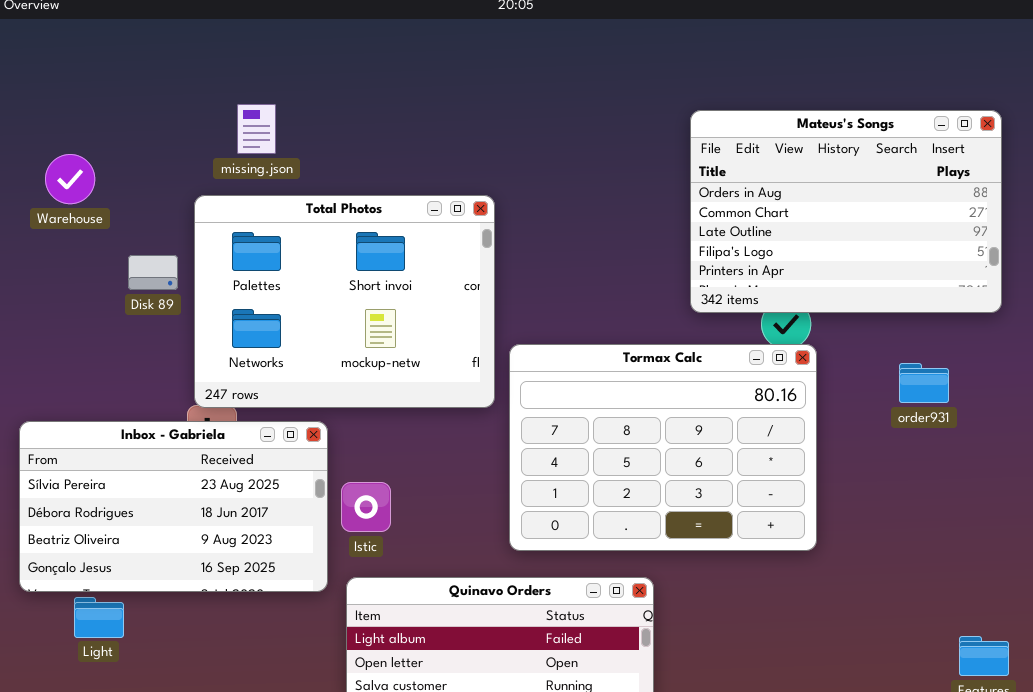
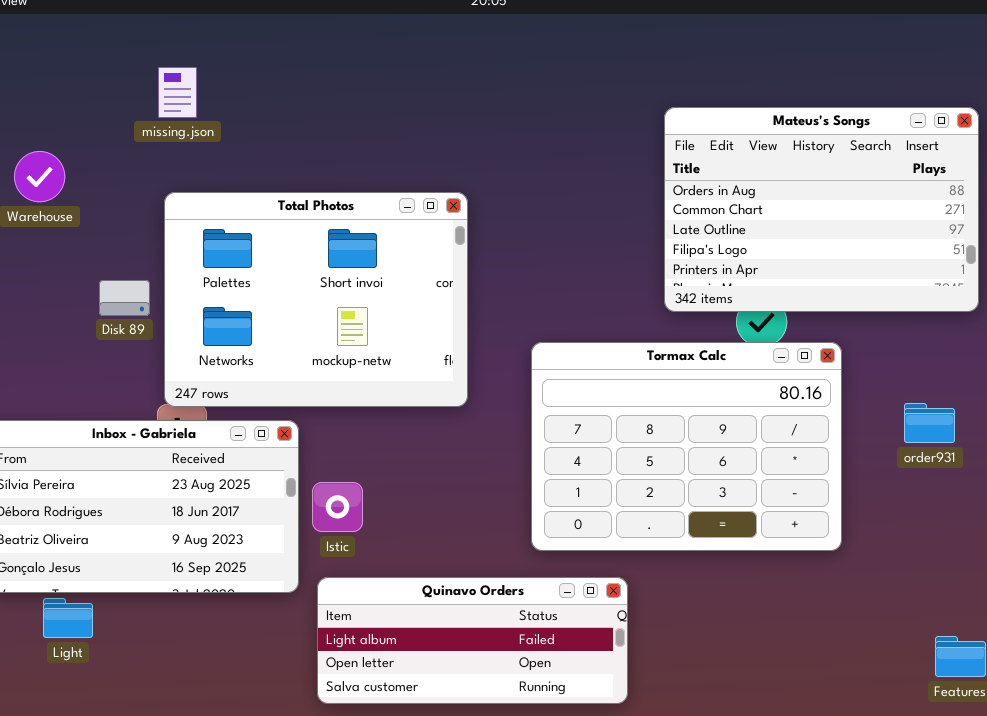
missing.json: [237,104,276,154] -> [158,67,197,118], moved
Disk 89: [128,255,178,290] -> [99,280,150,316], moved
Tormax Calc: [509,344,817,551] -> [531,342,842,551], moved
order931: [899,363,949,403] -> [904,403,955,443], moved

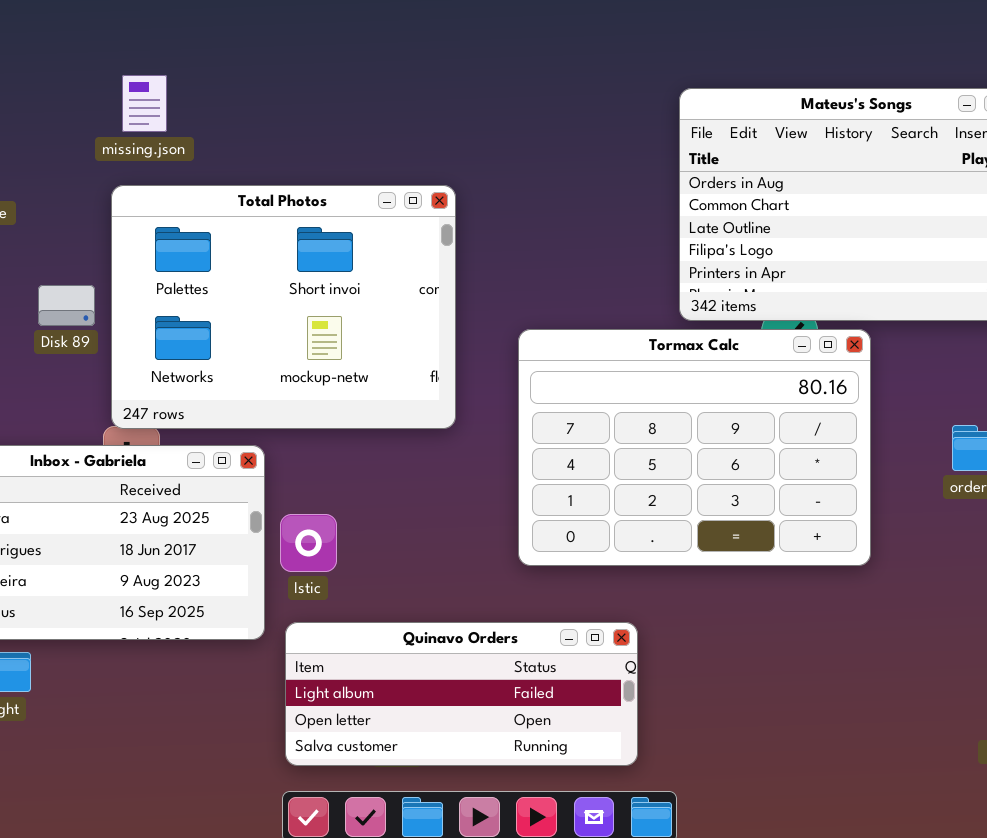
missing.json: [158,67,197,118] -> [122,75,167,132], moved
Tormax Calc: [531,342,842,551] -> [518,329,871,566], moved

